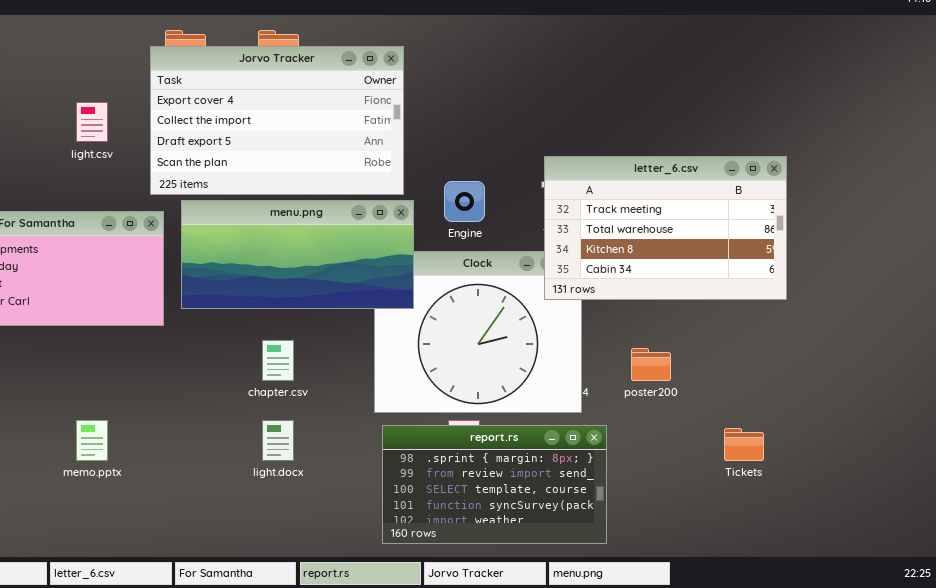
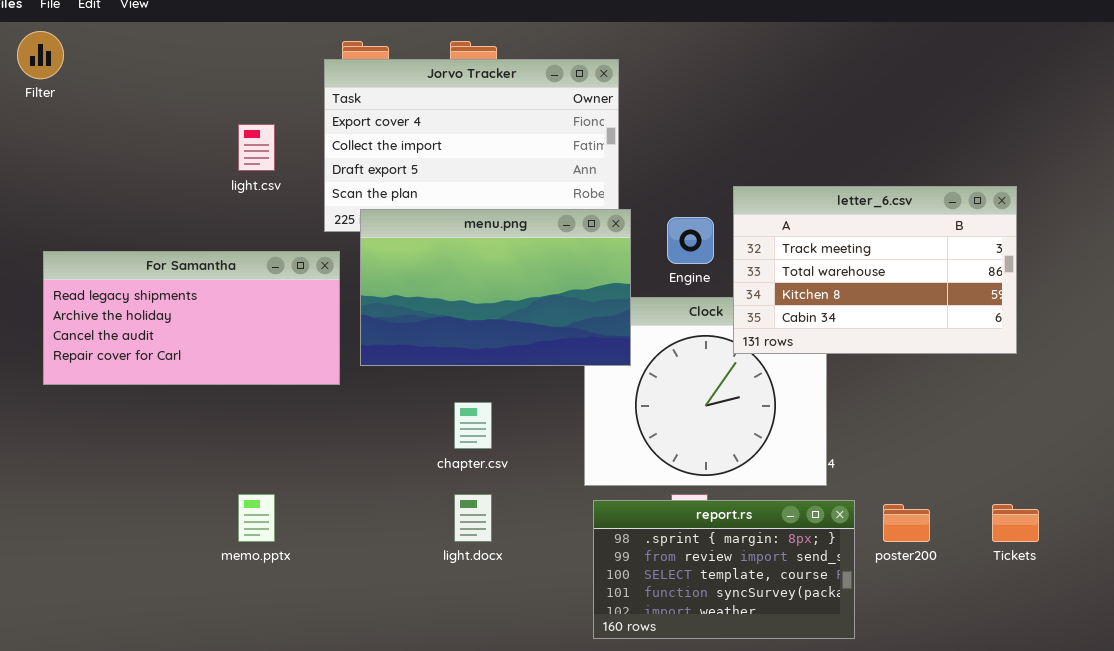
letter_6.csv: [544,156,787,300] -> [733,186,1017,354], moved
menu.png: [181,200,414,309] -> [360,209,631,366], resized
poster200: [631,348,671,381] -> [883,504,930,542], moved

